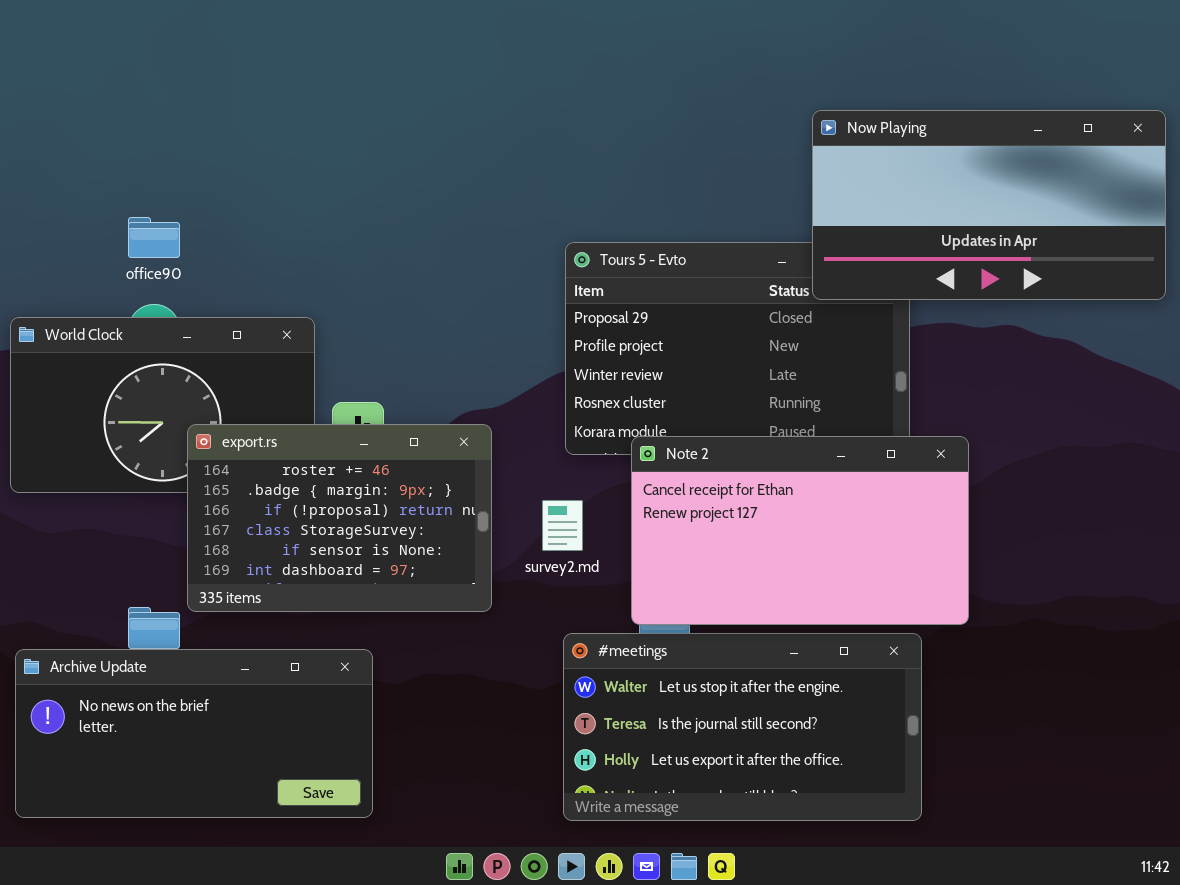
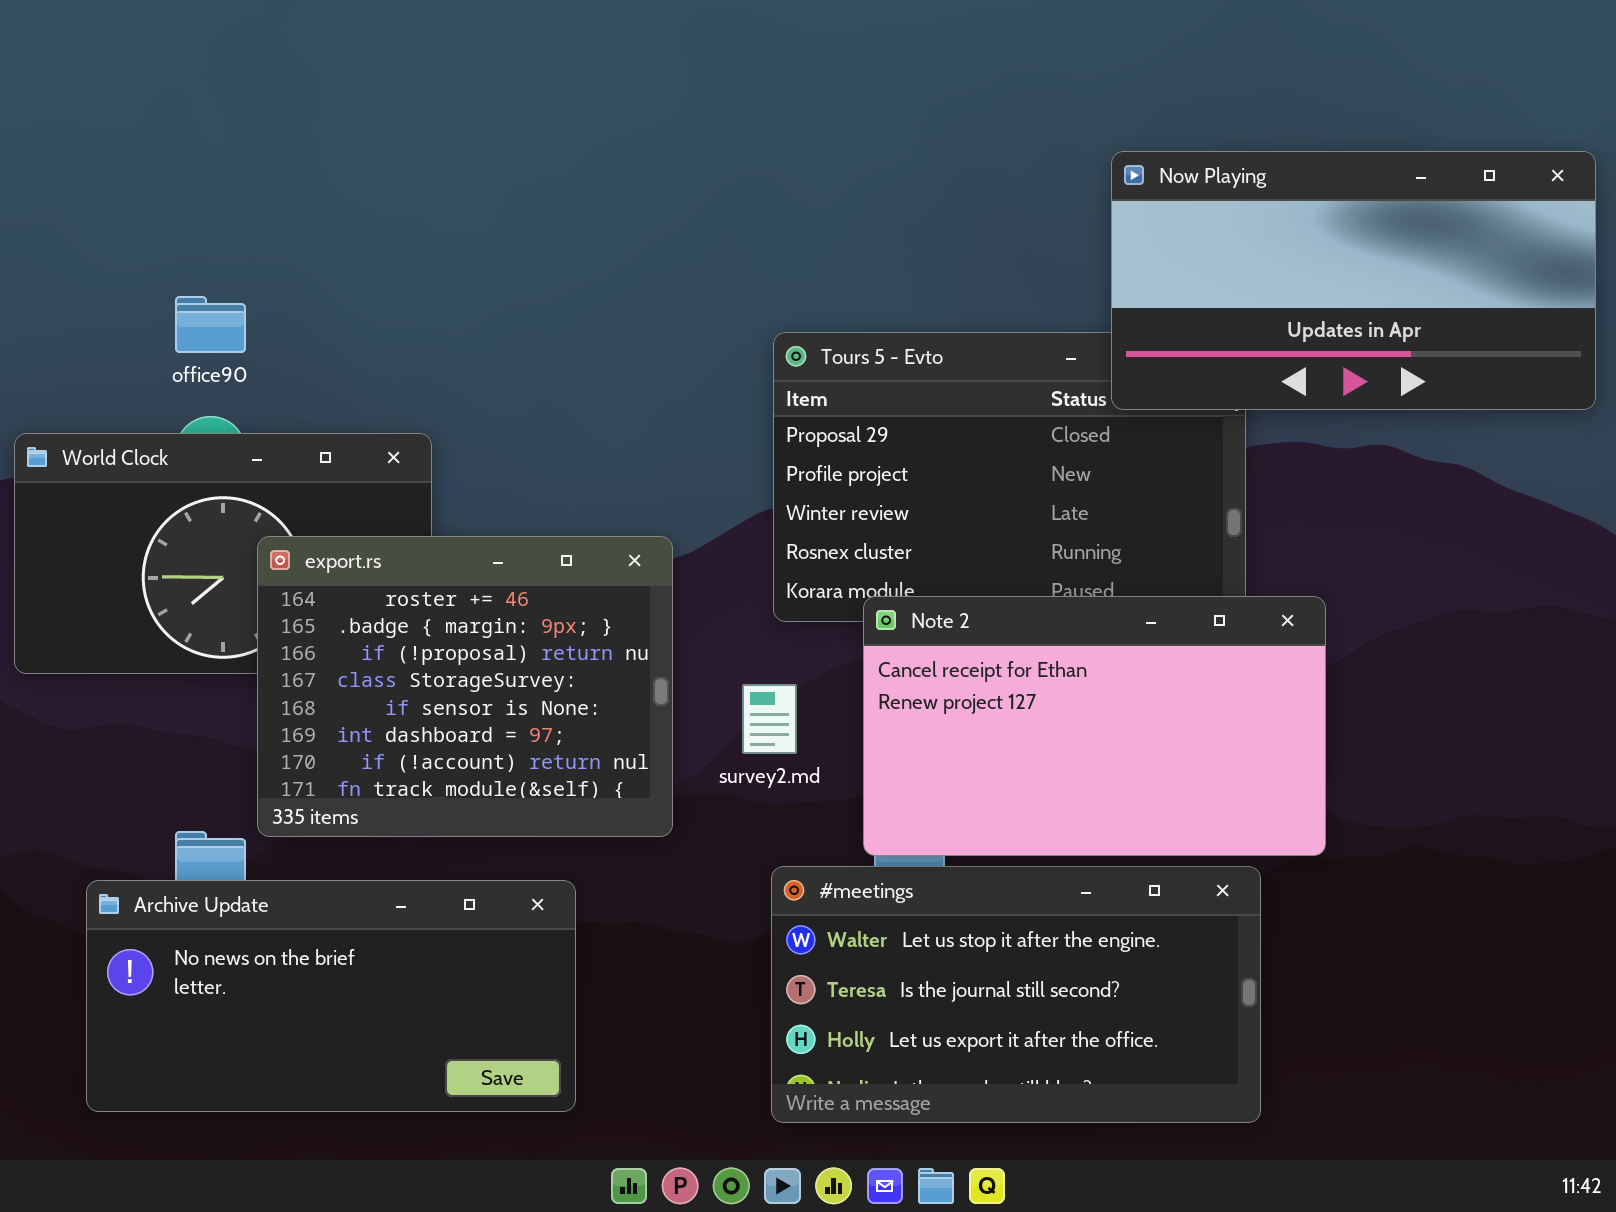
export.rs: [187,424,492,612] -> [257,536,673,837], resized
Archive Update: [15,649,373,818] -> [86,880,576,1112], moved

